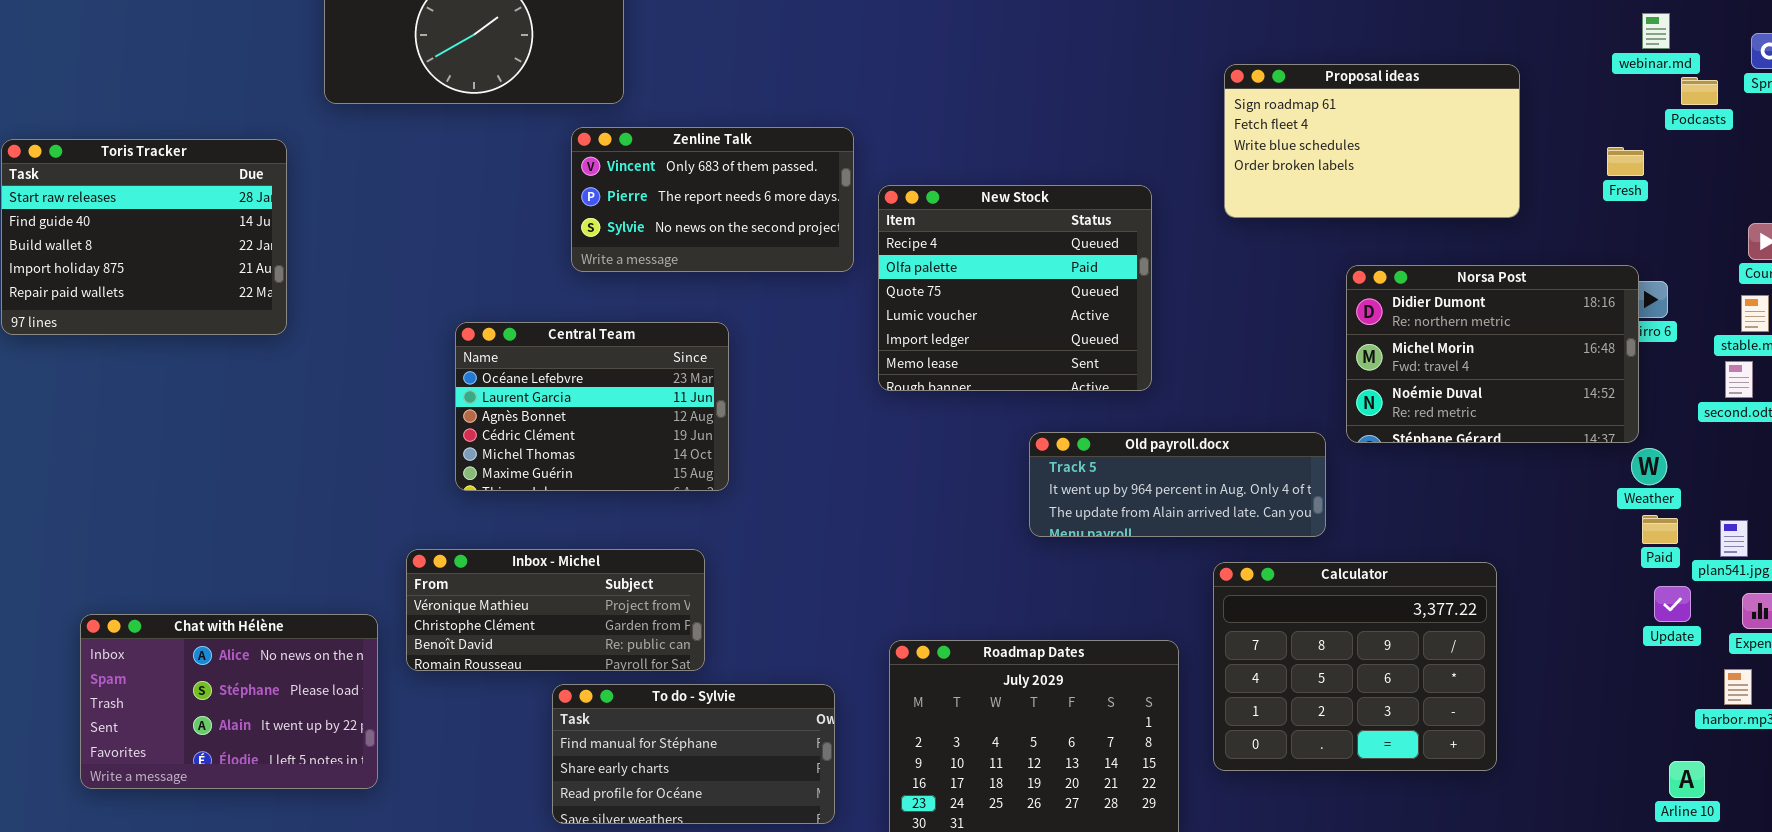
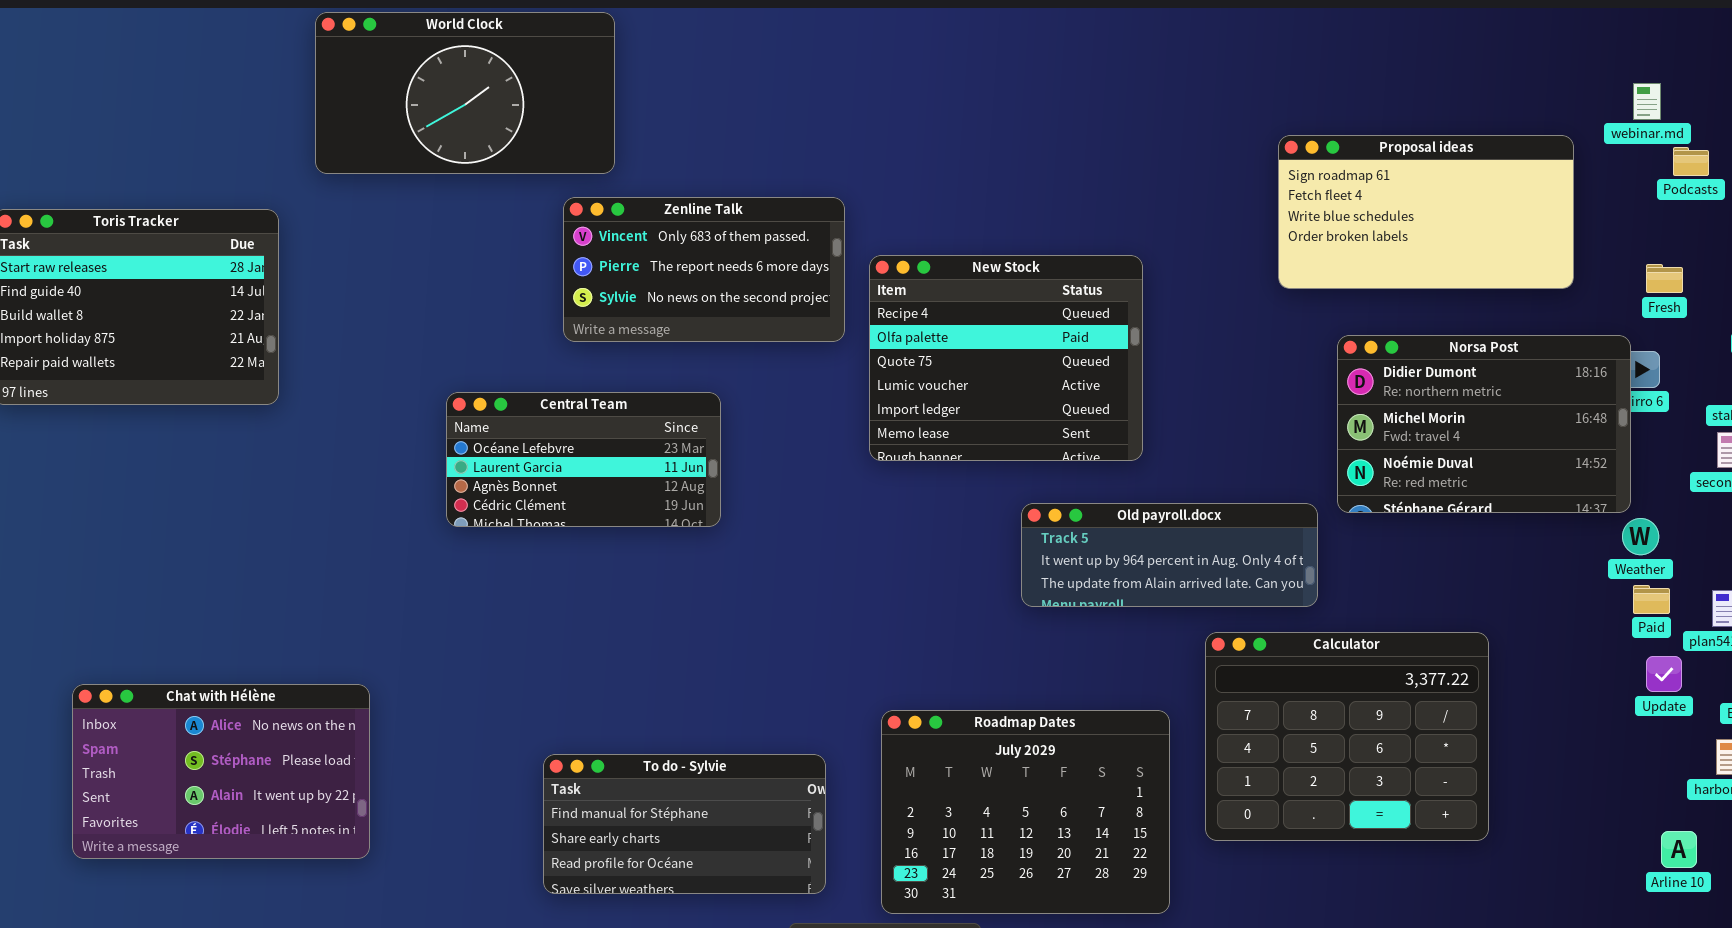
Proposal ideas: [1224,64,1520,218] -> [1278,135,1574,289], moved
Fresh: [1607,147,1644,176] -> [1646,264,1683,293], moved
Central Team: [455,322,729,491] -> [446,392,721,527], resized
Inbox - Michel: [406,549,705,671] -> none, closed

